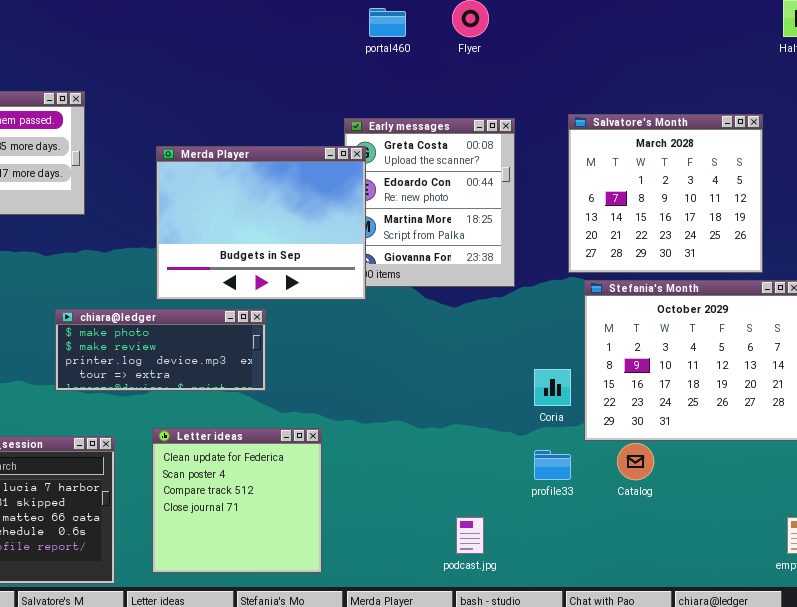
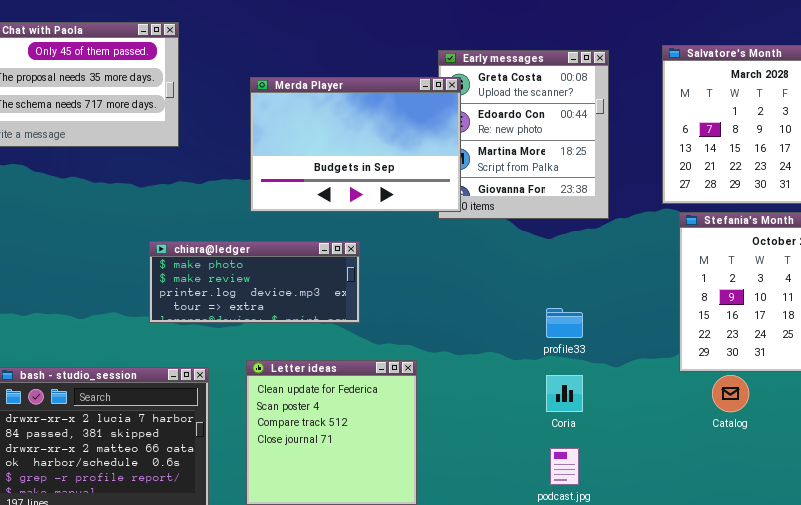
Merda Player: [156,146,366,300] -> [250,77,461,212], resized
Coria: [534,369,571,406] -> [546,375,583,412], moved
profile33: [534,450,571,480] -> [546,308,583,338], moved

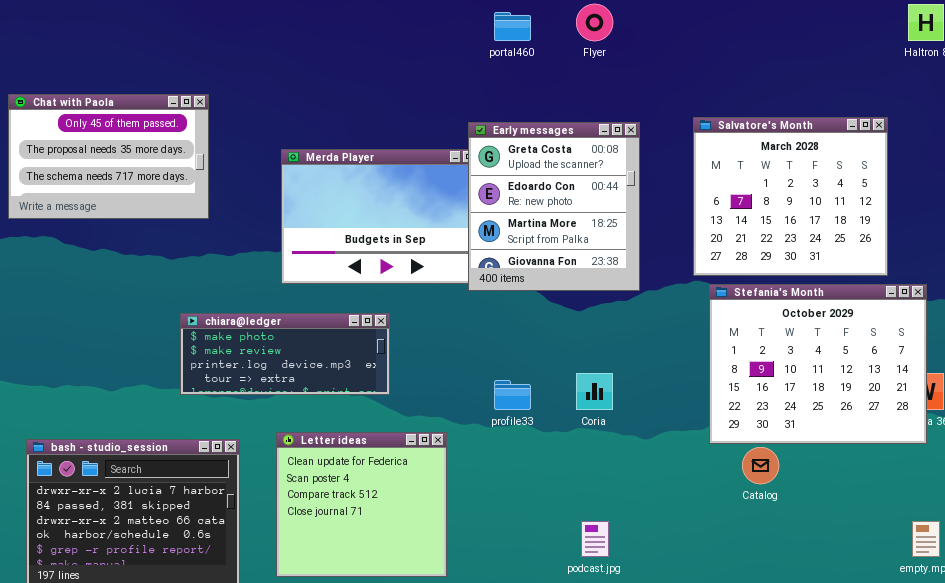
Early messages: [438,50,609,219] -> [468,122,640,291], raised
profile33: [546,308,583,338] -> [494,380,531,410], moved
Coria: [546,375,583,412] -> [576,373,613,410], moved

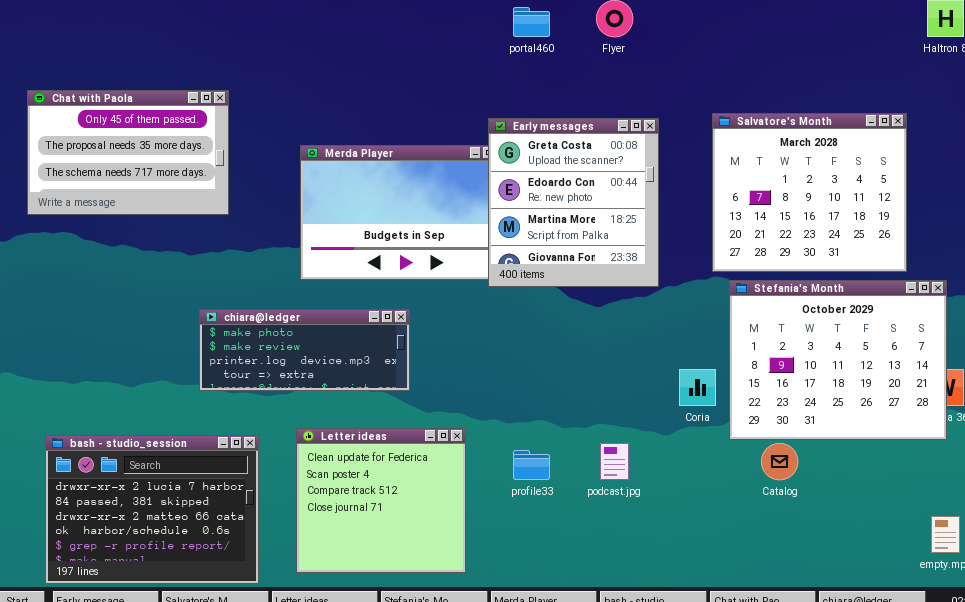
Coria: [576,373,613,410] -> [679,369,716,406], moved
profile33: [494,380,531,410] -> [513,450,550,480], moved
podcast.jpg: [581,521,609,557] -> [600,443,629,480], moved

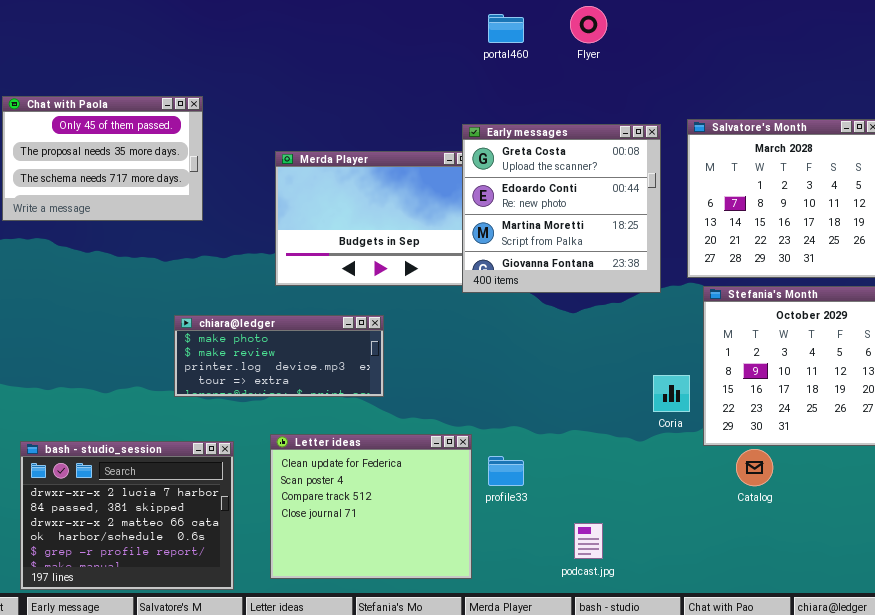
Early messages: [488,118,659,287] -> [462,124,661,293], resized
Letter ideas: [296,428,466,573] -> [270,434,472,579], resized
podcast.jpg: [600,443,629,480] -> [574,523,603,559], moved

